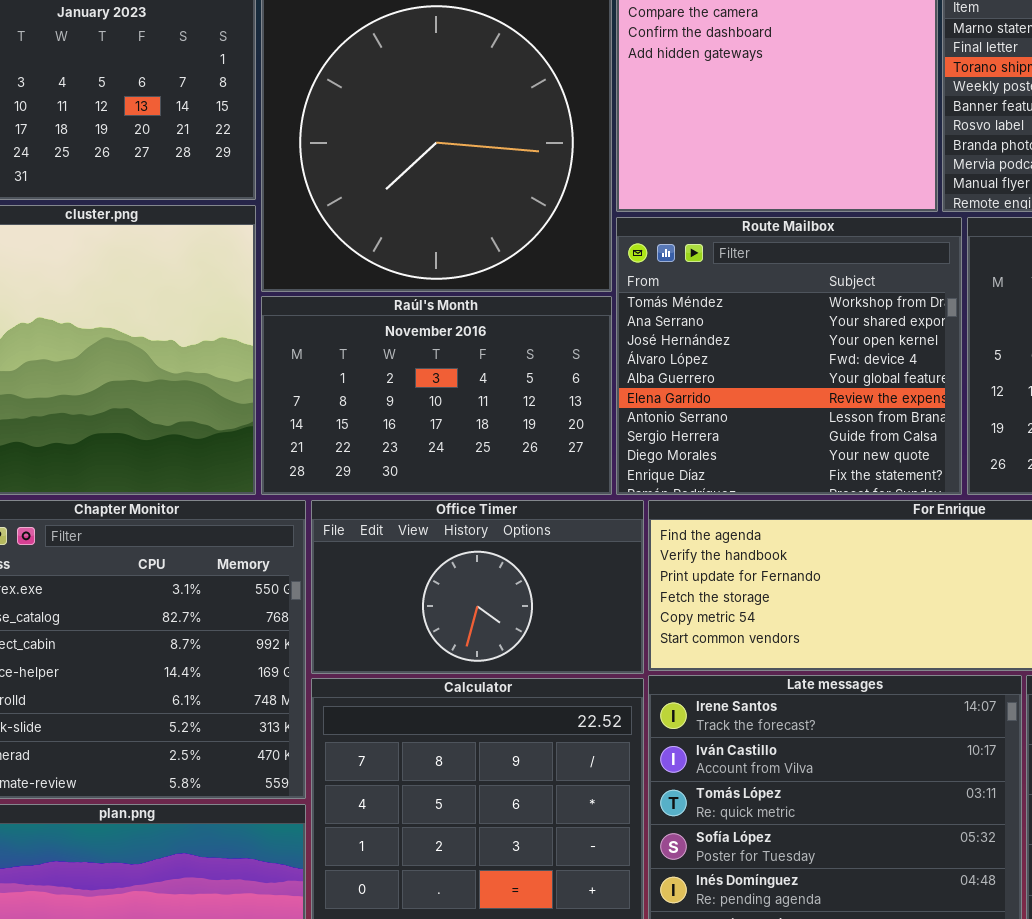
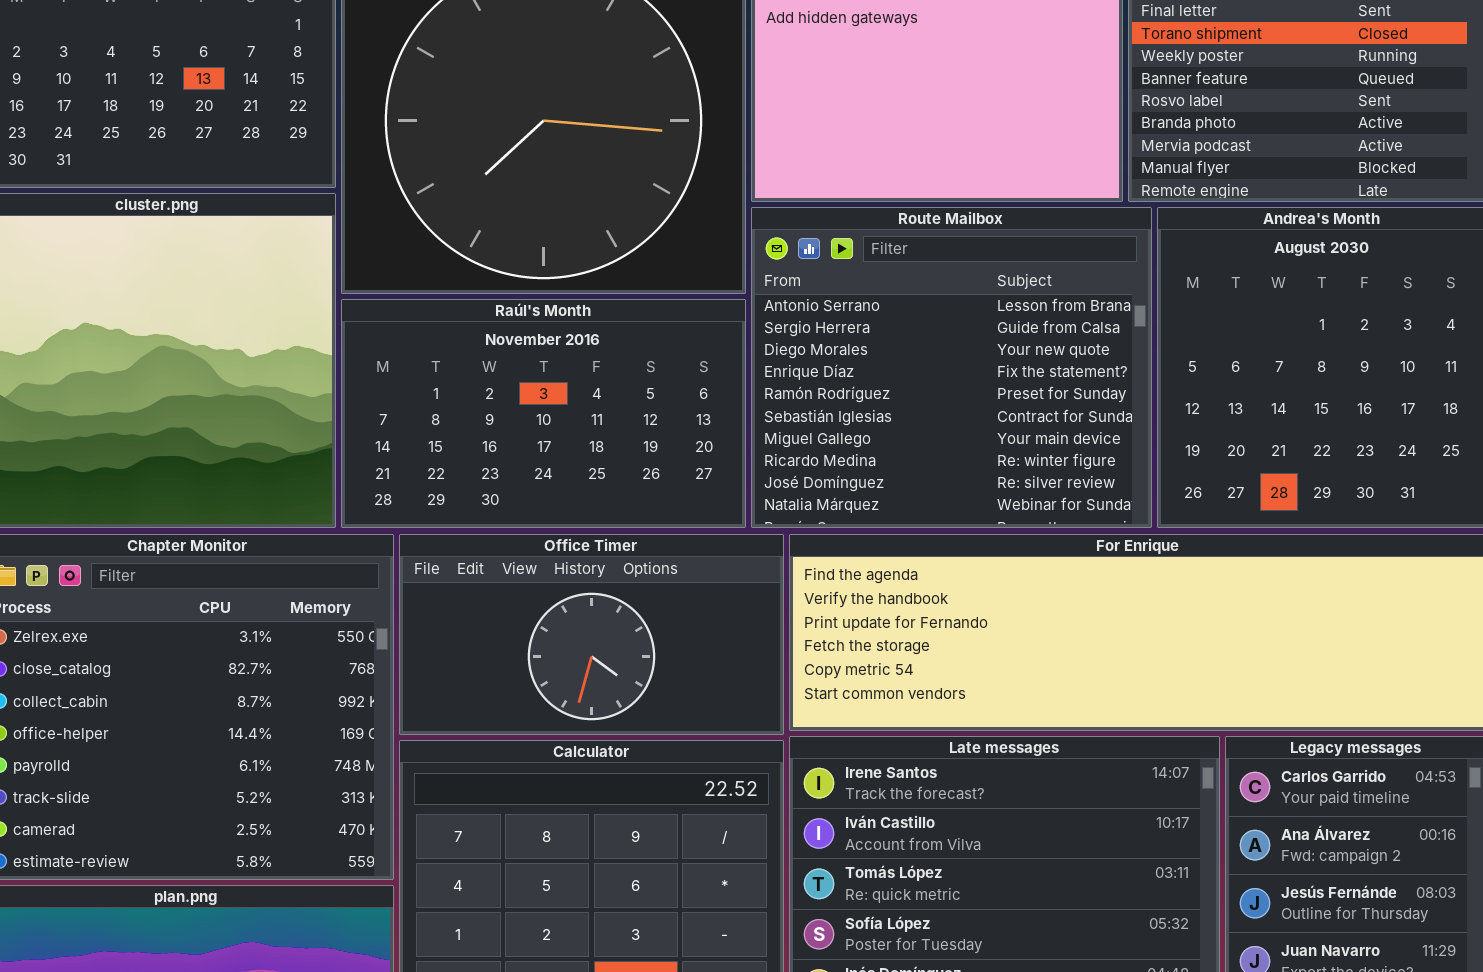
Route Mailbox: [616,217,962,495] -> [751,207,1152,528], scrolled down 6 rows

